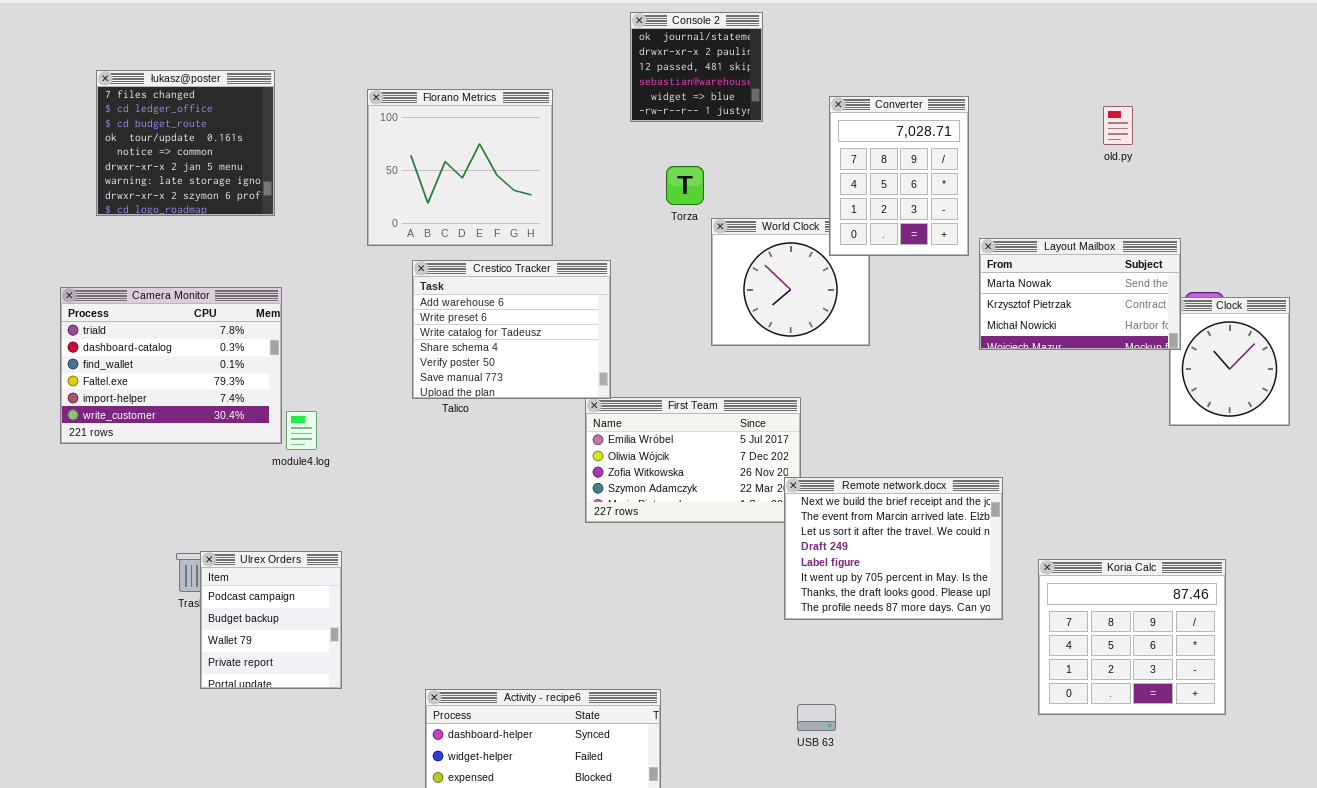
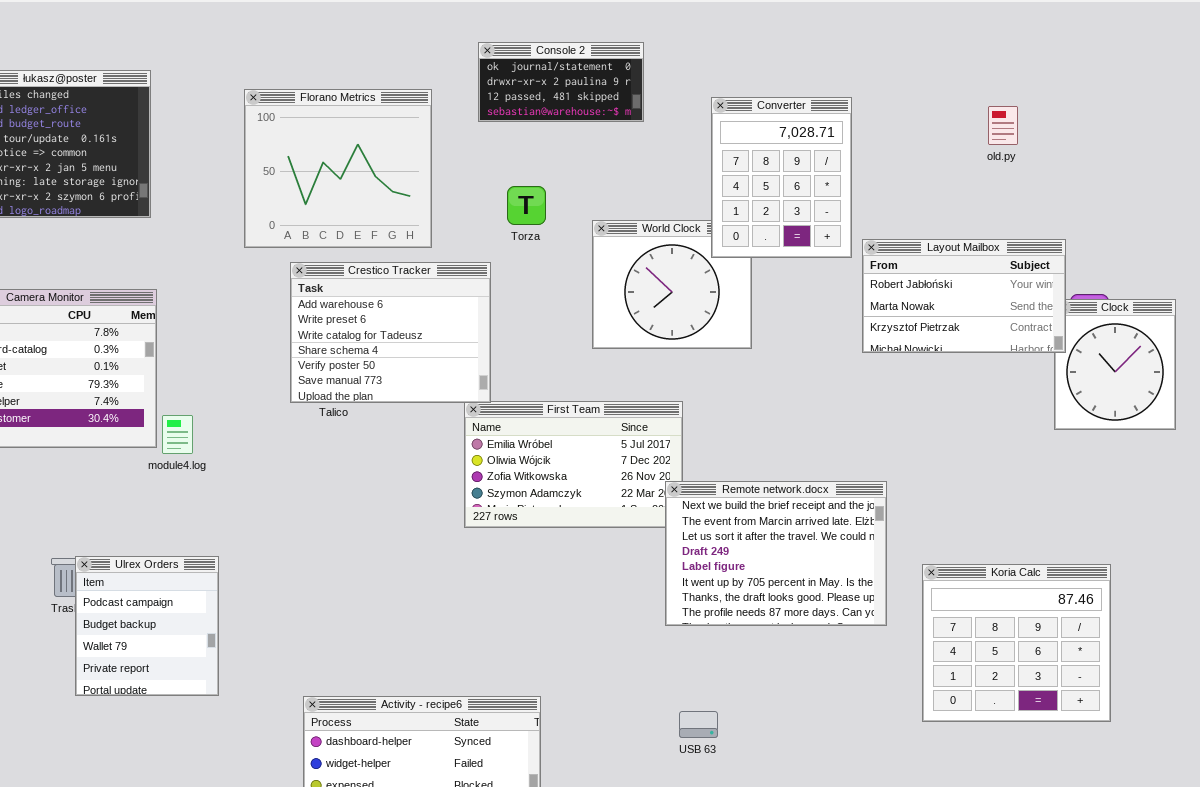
Console 2: [630,12,763,122] -> [478,42,644,122], resized
Torza: [666,166,704,205] -> [507,186,546,225], moved
Layout Mailbox: [979,238,1181,350] -> [862,239,1066,353], scrolled up 1 row

